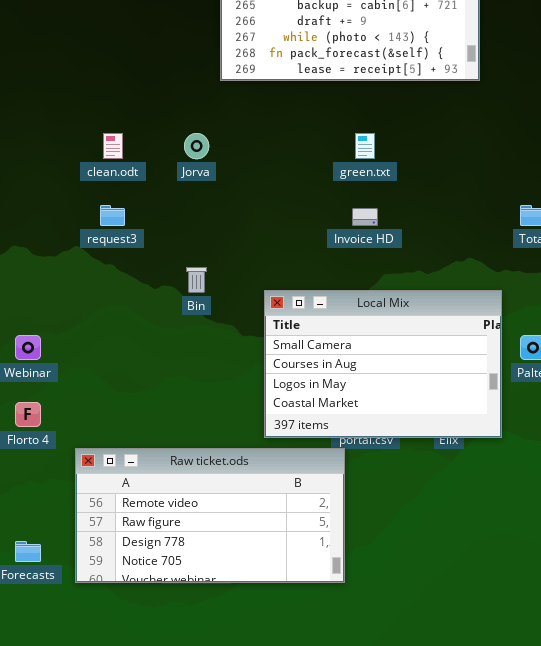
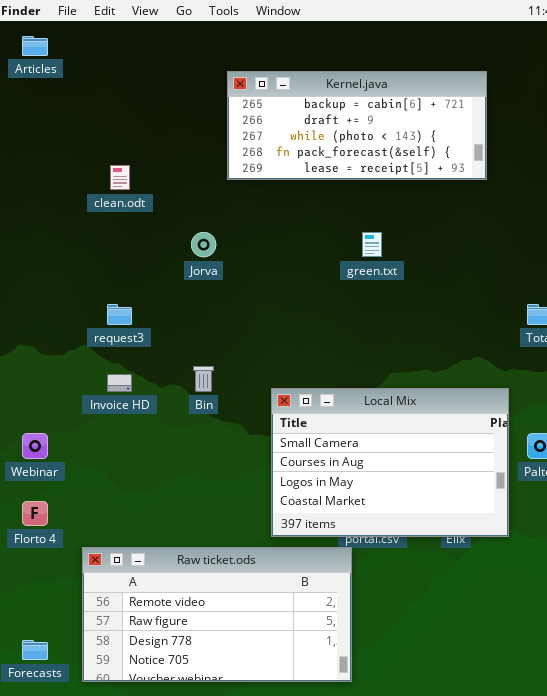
clean.odt: [103,133,123,159] -> [110,165,130,190], moved
Invoice HD: [352,208,378,226] -> [107,374,132,392], moved

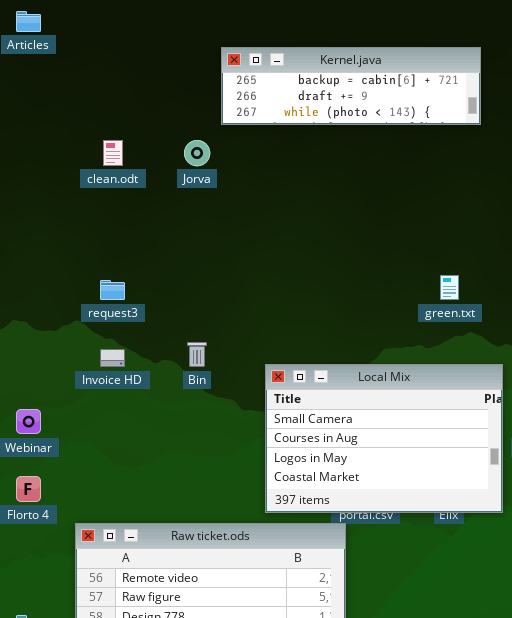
Kernel.java: [227,71,487,180] -> [221,47,481,125], resized
Jorva: [191,232,216,257] -> [184,140,210,166], moved
green.txt: [362,232,382,257] -> [440,275,459,300], moved

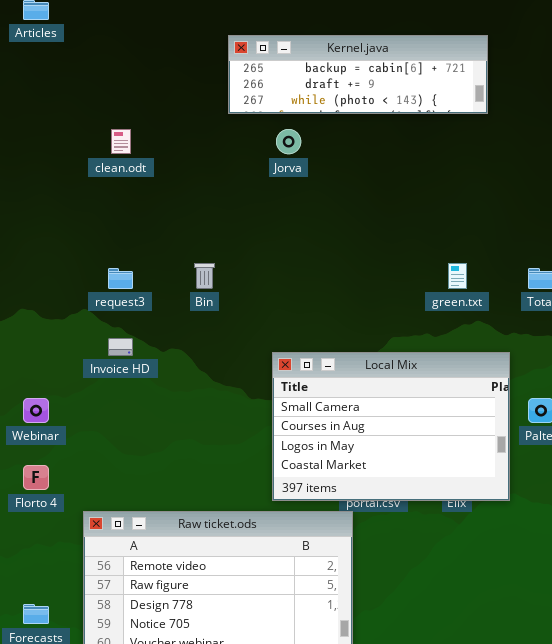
Jorva: [184,140,210,166] -> [276,129,301,154], moved
Bin: [187,342,207,367] -> [194,263,215,289], moved

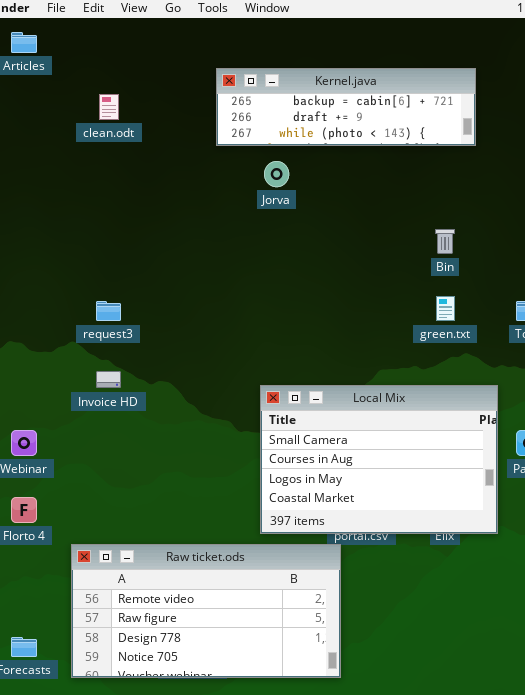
clean.odt: [111,129,131,154] -> [99,94,119,120], moved
Bin: [194,263,215,289] -> [435,229,455,254], moved

